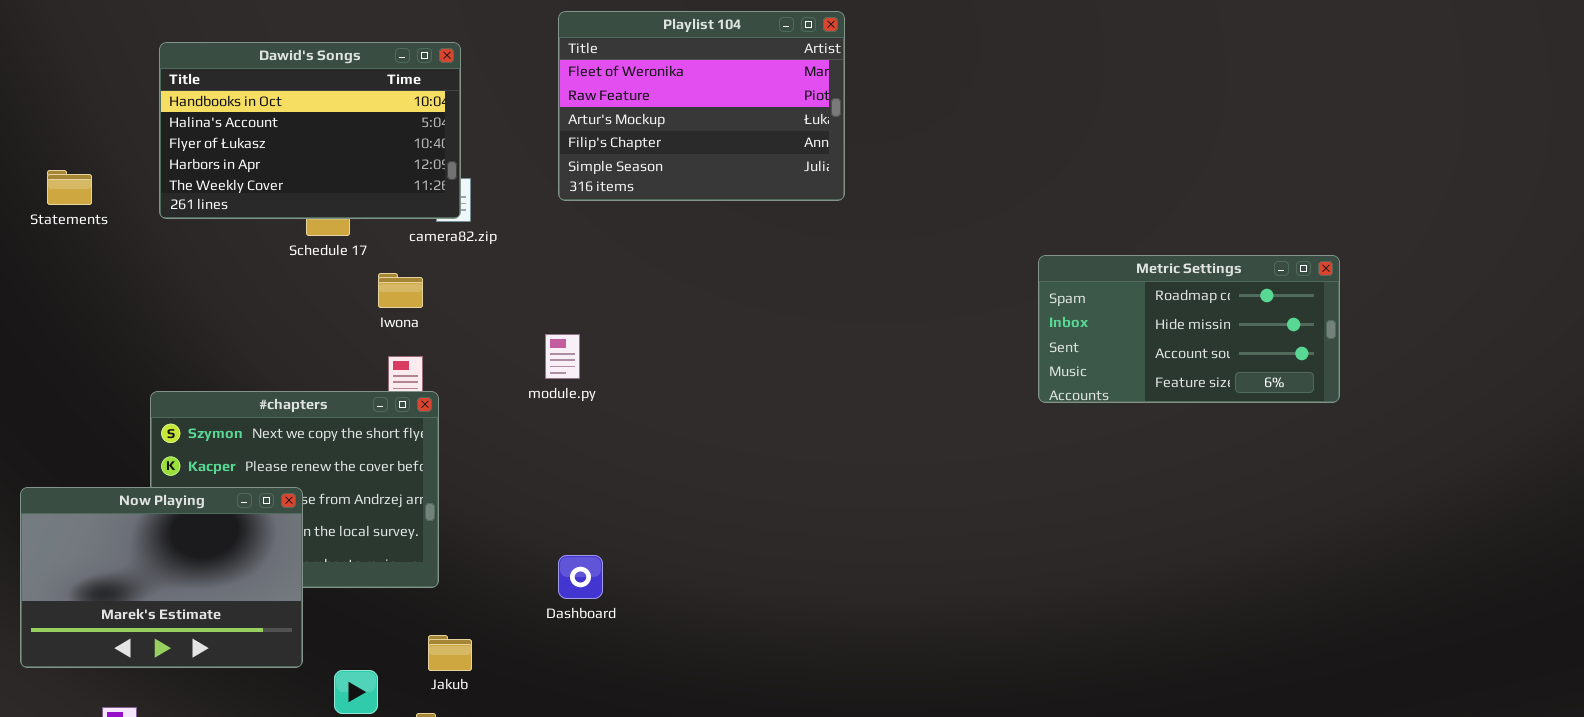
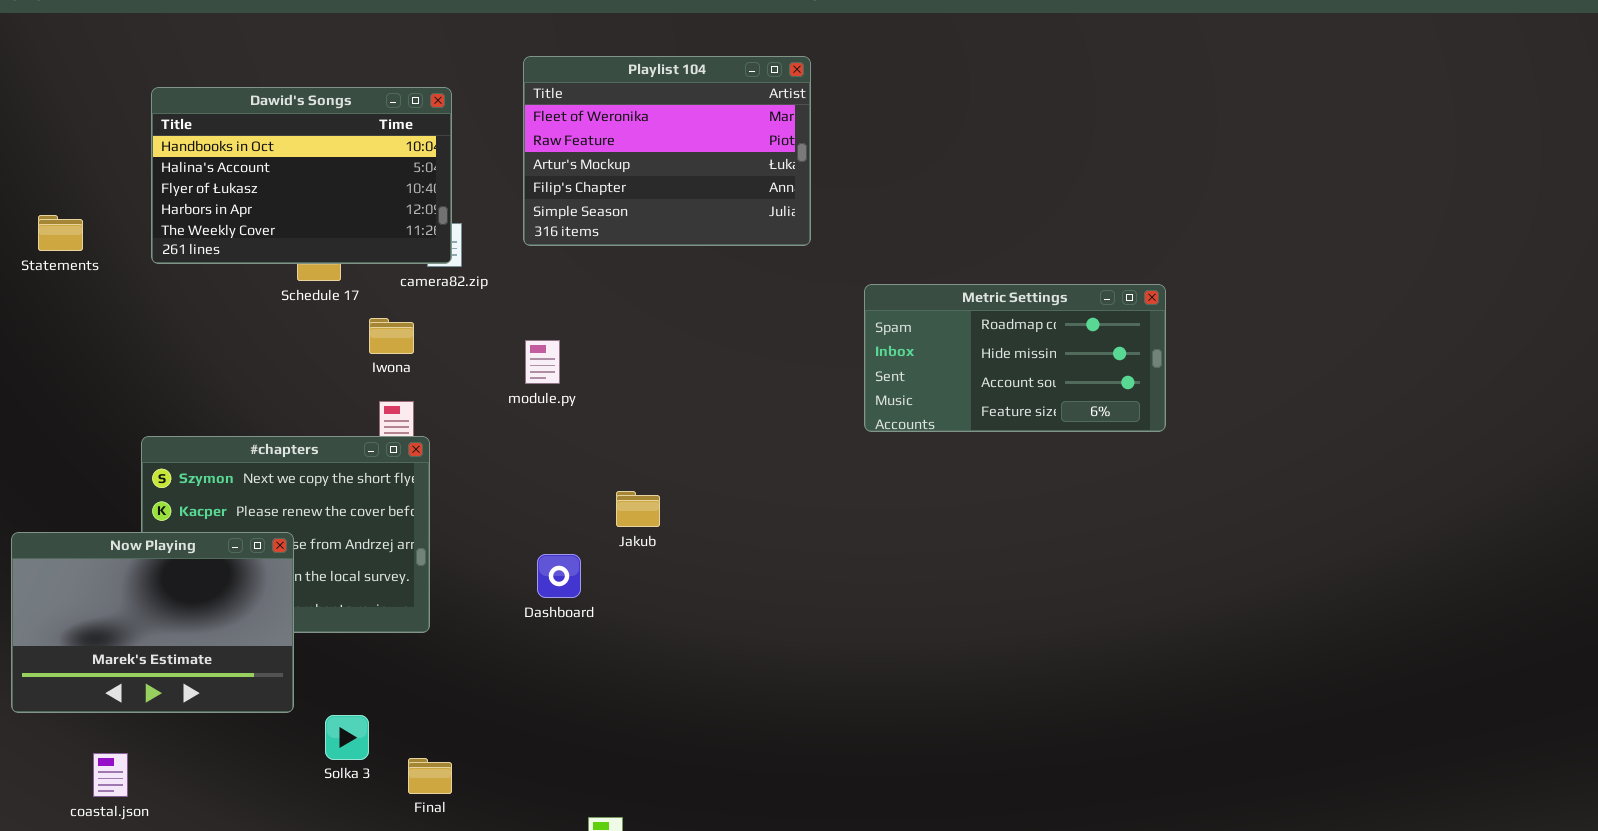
Playlist 104: [558,11,845,201] -> [523,56,811,246], moved
Metric Settings: [1038,255,1340,403] -> [864,284,1166,432], moved
module.py: [545,334,580,379] -> [525,340,560,384], moved
Dashboard: [558,555,603,599] -> [537,554,581,598], moved
Jakub: [428,635,472,671] -> [616,491,660,527], moved

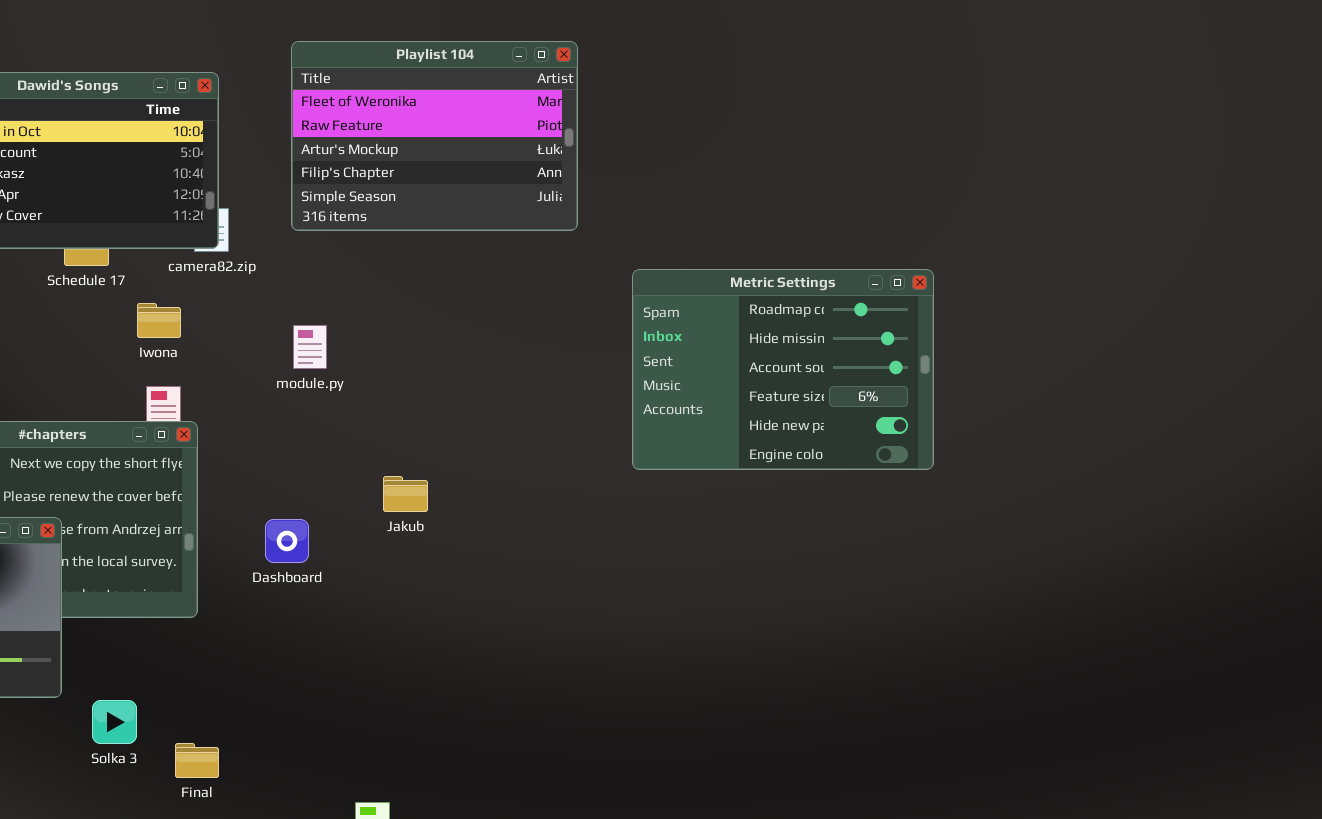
Metric Settings: [864,284,1166,432] -> [632,269,934,470], resized
Dashboard: [537,554,581,598] -> [265,519,309,563], moved

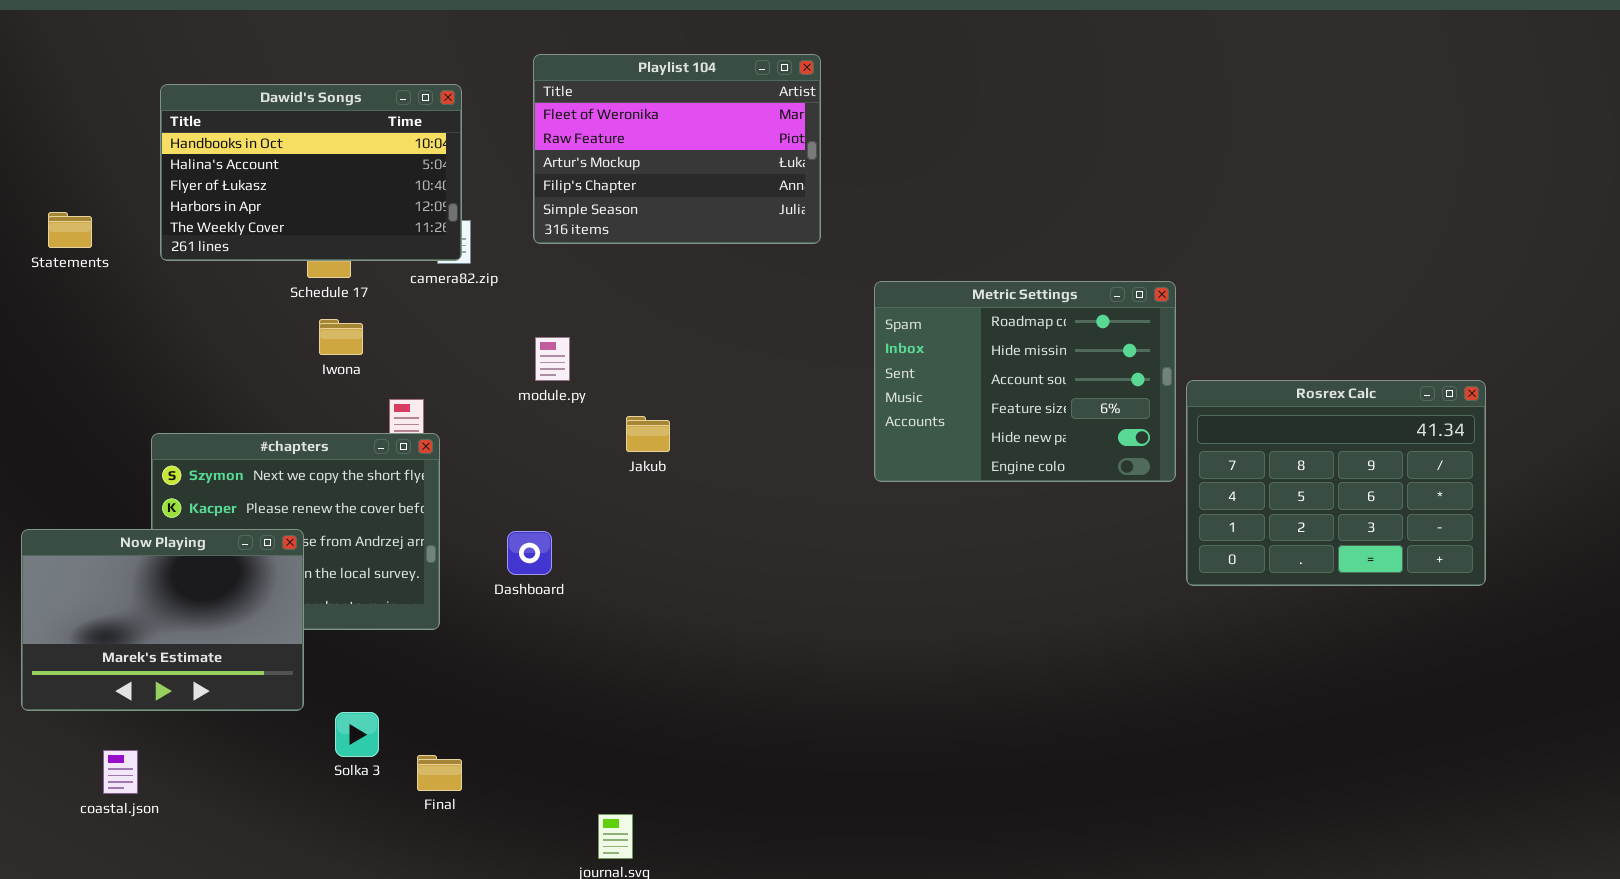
Iwona: [137,303,181,338] -> [319,319,363,355], moved
Rosrex Calc: none -> [1186,380,1486,586], opened
Jakub: [383,476,428,512] -> [626,416,670,452], moved

